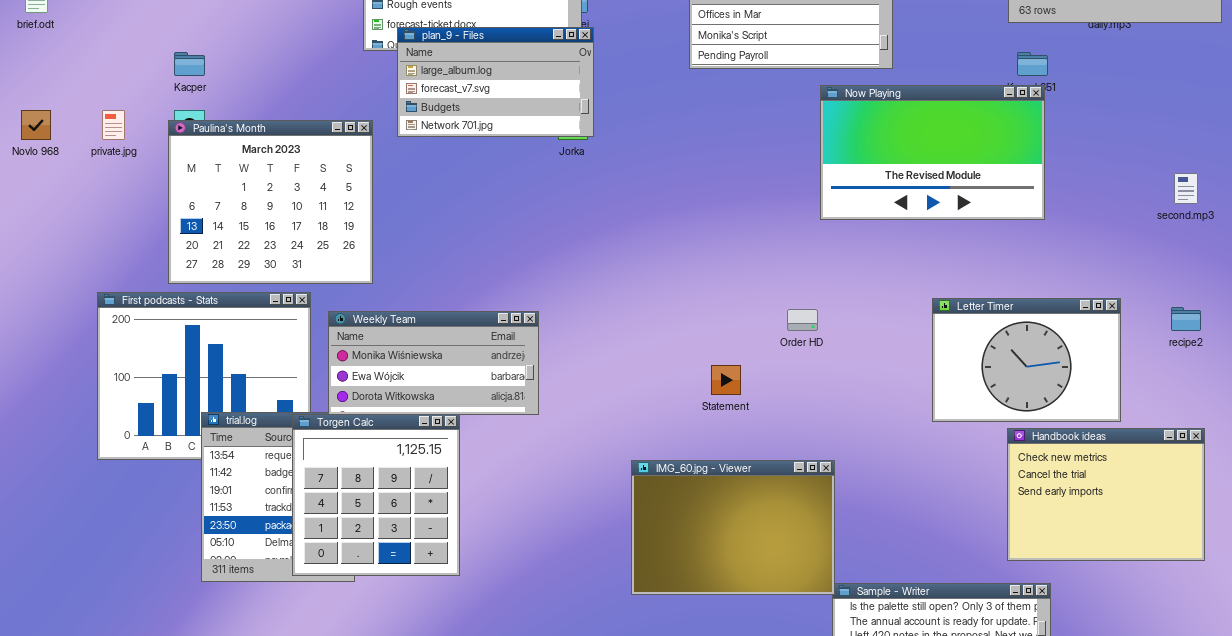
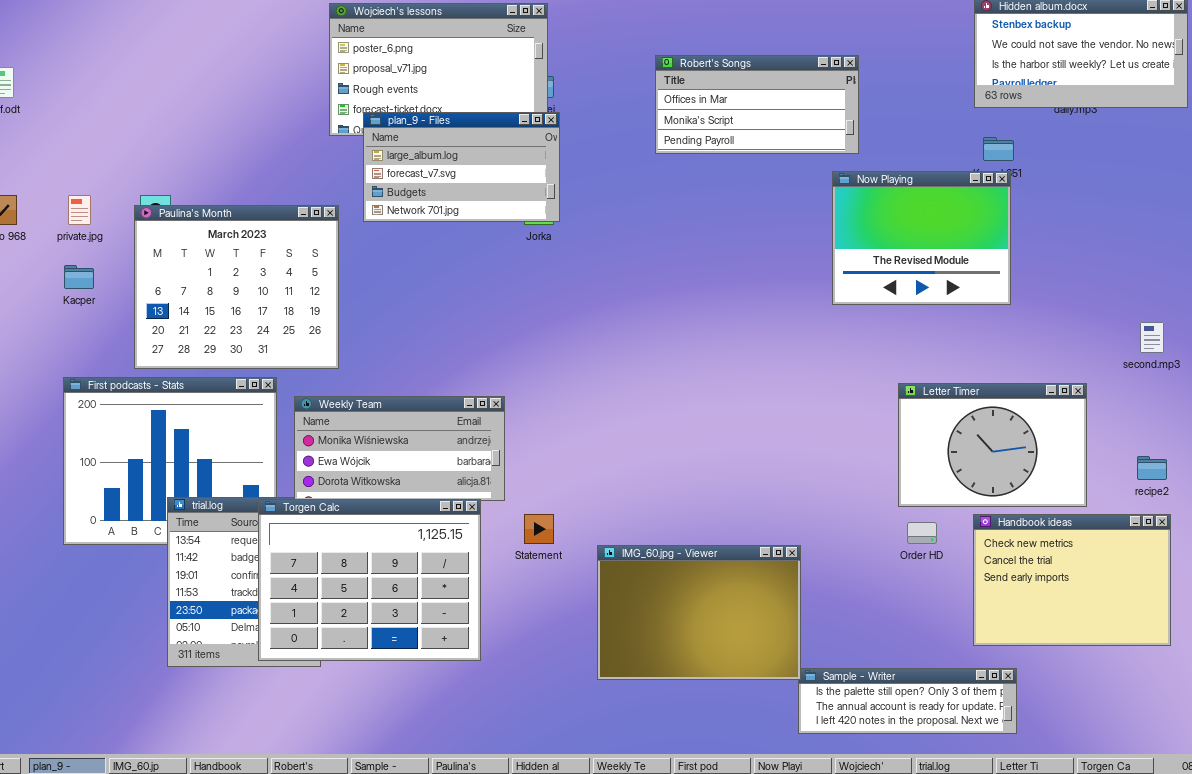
Kacper: [174,52,205,76] -> [64,265,94,289], moved
Now Playing: [820,85,1045,220] -> [832,171,1011,305], resized
second.mp3: [1174,173,1198,204] -> [1140,322,1164,353], moved
recipe2: [1171,307,1201,331] -> [1137,456,1167,480], moved
Order HD: [787,309,818,331] -> [907,522,937,544], moved
Statement: [711,365,741,395] -> [524,514,554,544], moved
Torgen Calc: [292,414,460,576] -> [258,499,481,661], resized

